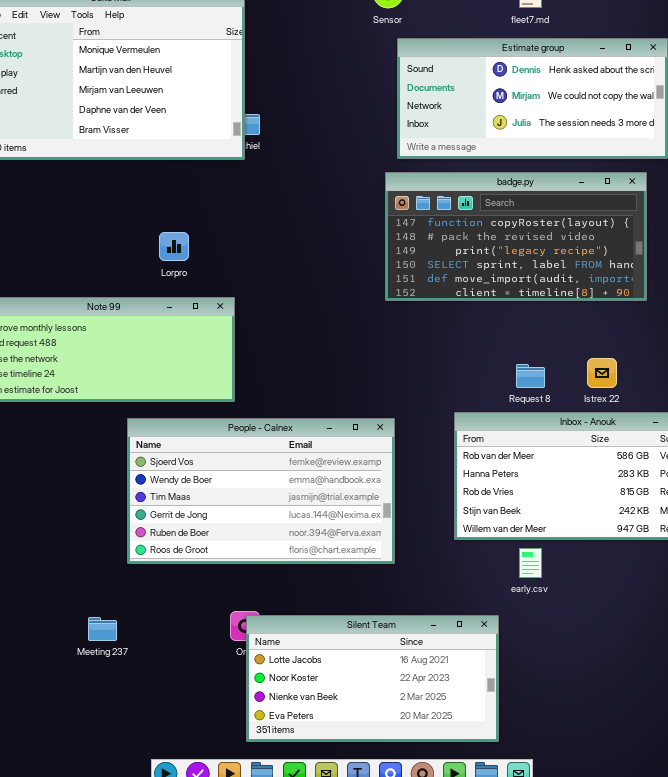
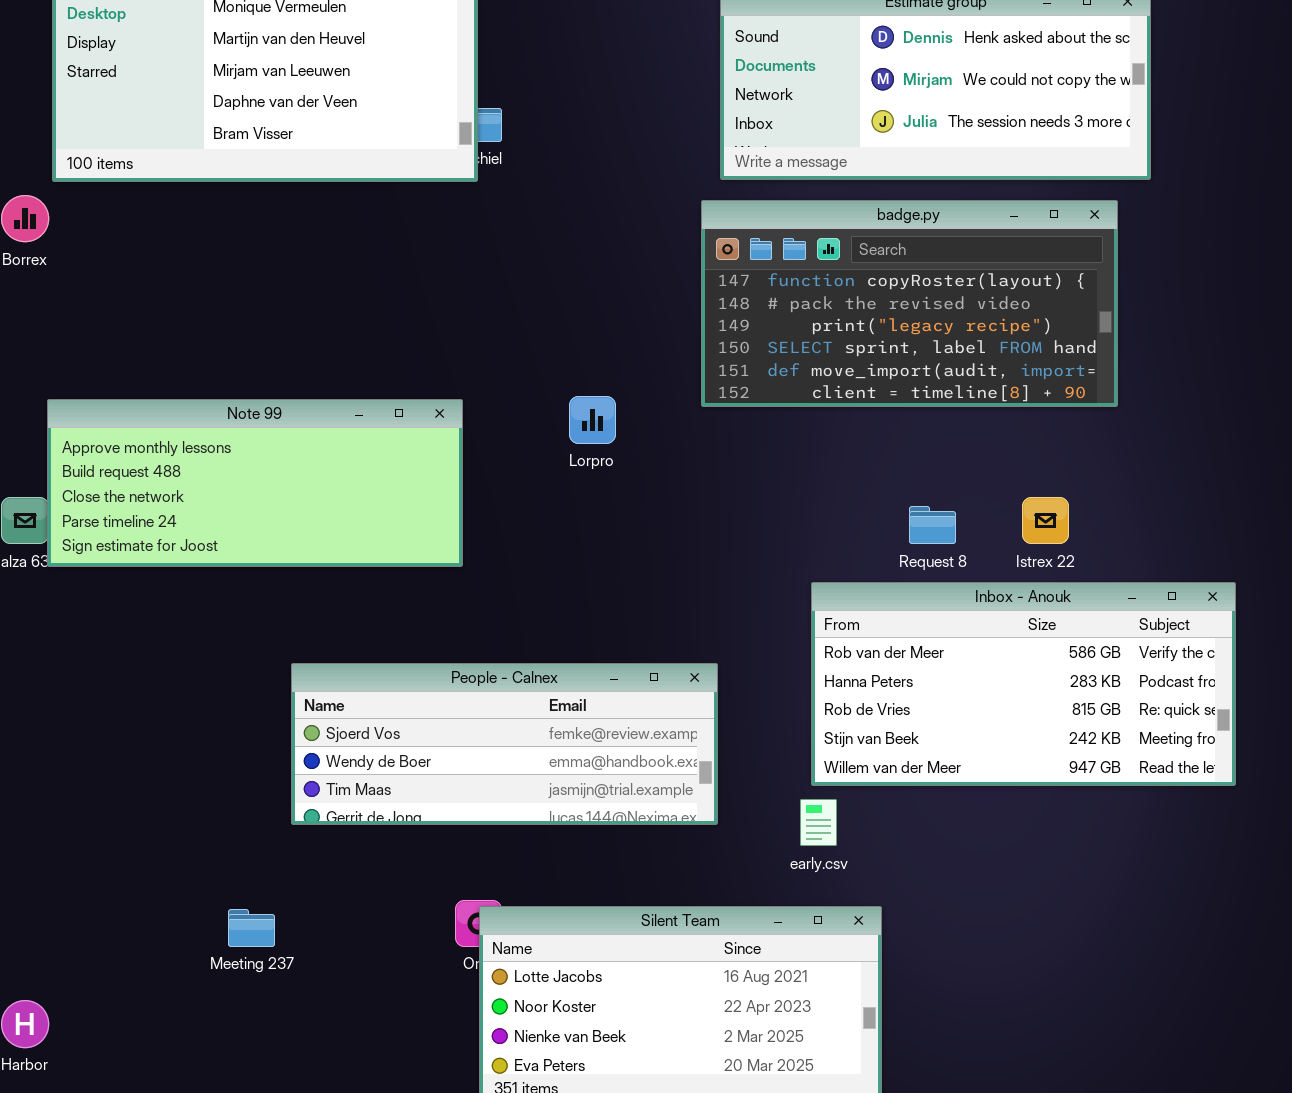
Lorpro: [159,232,189,261] -> [569,396,616,444], moved
People - Calnex: [127,418,395,564] -> [291,663,718,825], resized
early.csv: [519,548,542,578] -> [800,799,837,846], moved

